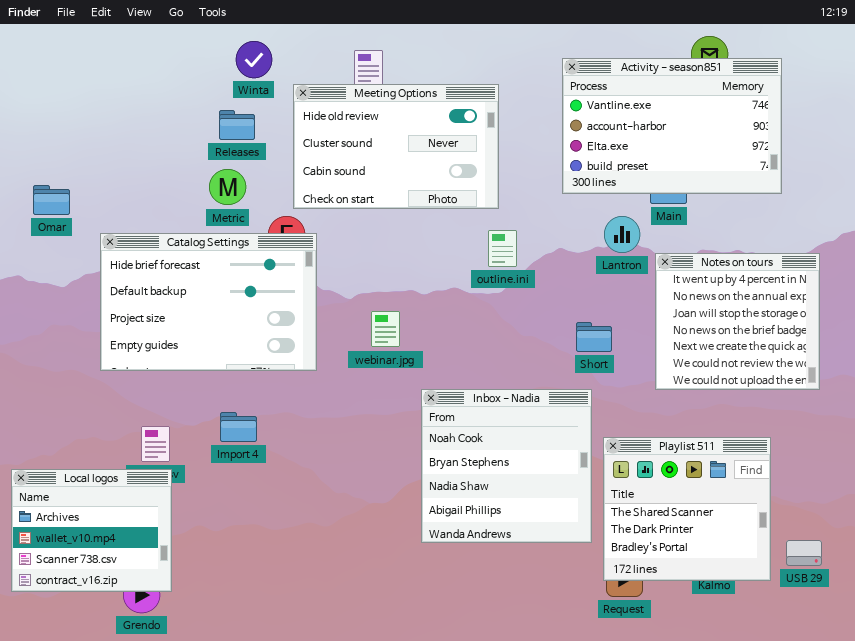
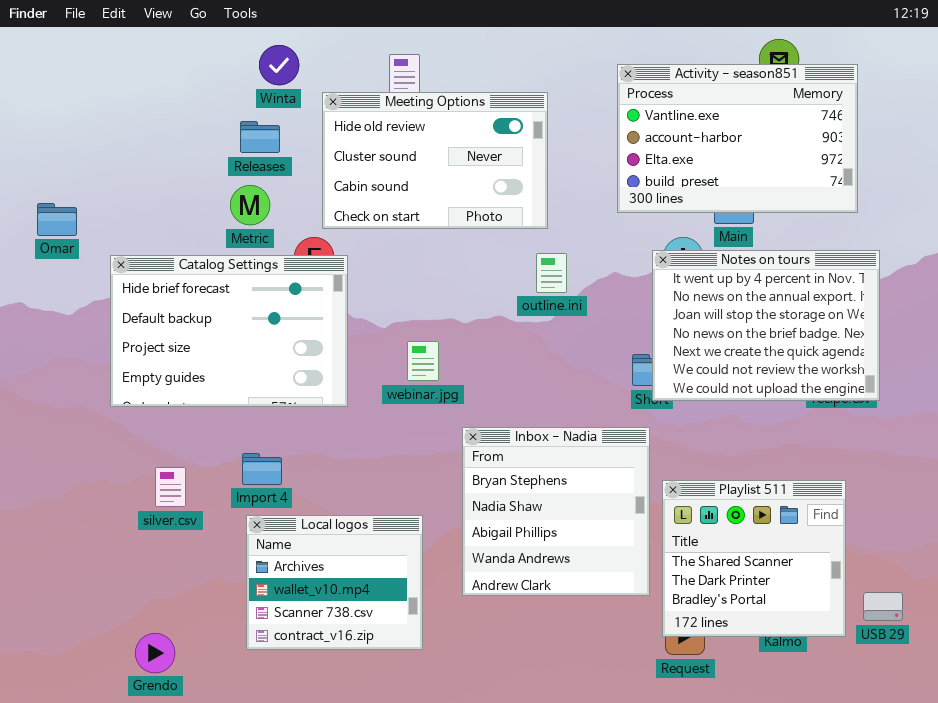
Notes on tours: [655,253,820,390] -> [652,250,880,401], moved, resized
Inbox - Nadia: [421,389,592,543] -> [462,427,650,596], scrolled down 1 row
Local logos: [11,469,172,592] -> [246,515,423,650], moved

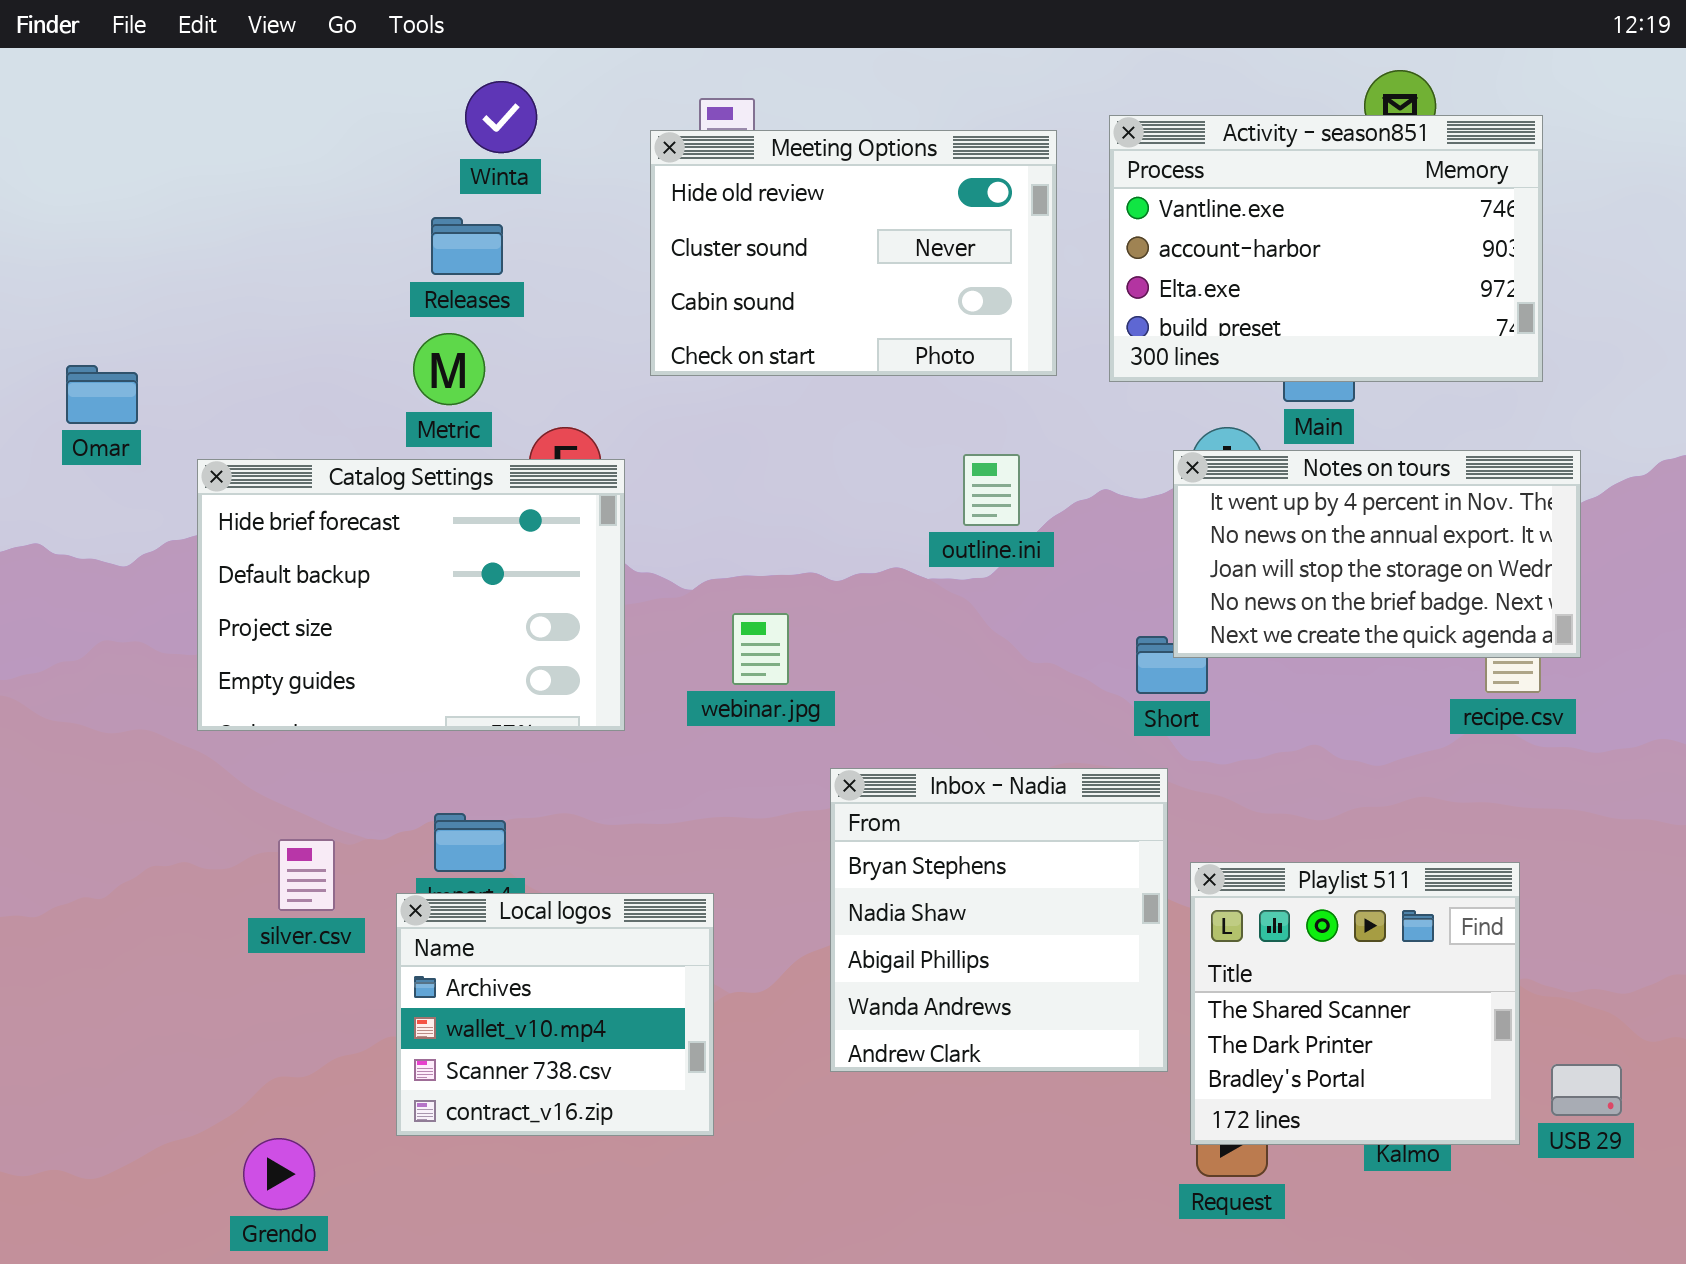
Meeting Options: [322,92,548,229] -> [650,130,1057,376], moved
Notes on tours: [652,250,880,401] -> [1173,450,1581,658], resized
Local logos: [246,515,423,650] -> [396,893,714,1136], moved

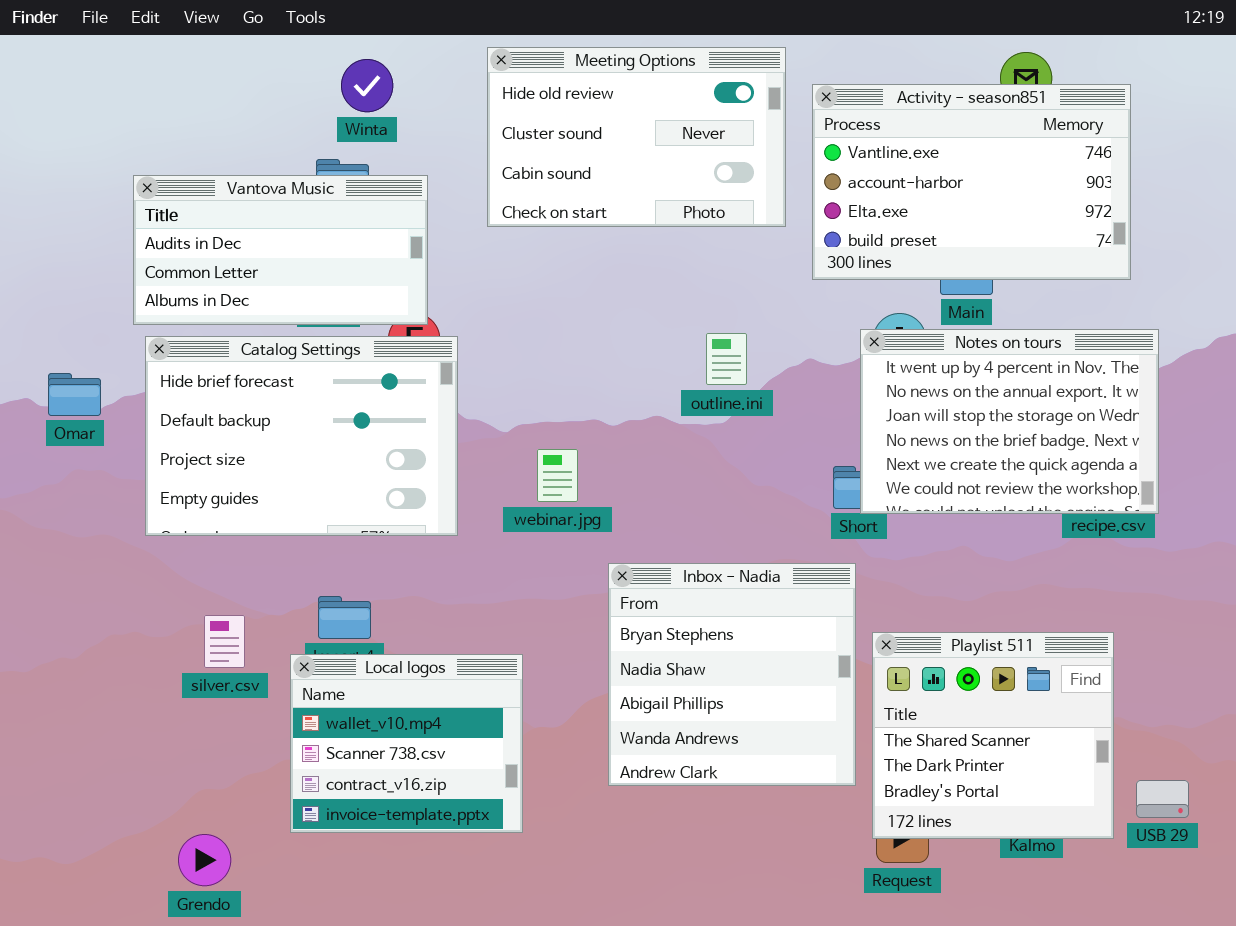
Meeting Options: [650,130,1057,376] -> [487,47,786,227], moved
Vantova Music: none -> [133,175,428,325], opened
Omar: [66,365,138,424] -> [48,373,101,416], moved
Notes on tours: [1173,450,1581,658] -> [860,329,1159,514], resized
Local logos: [396,893,714,1136] -> [290,654,523,833], scrolled down 1 row

